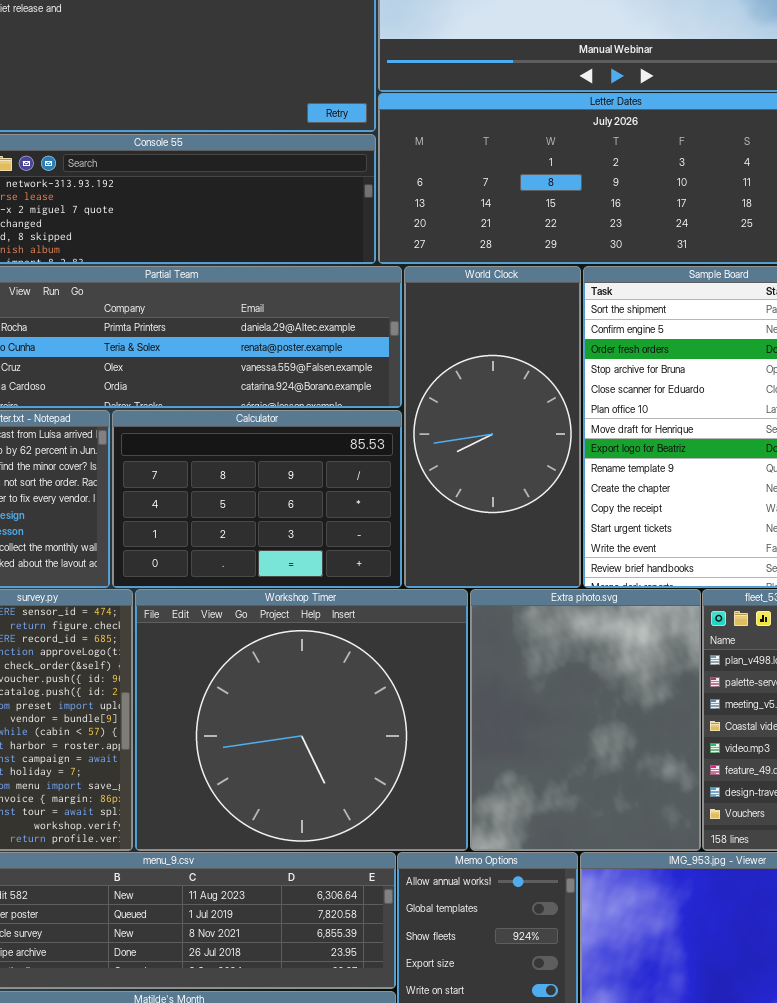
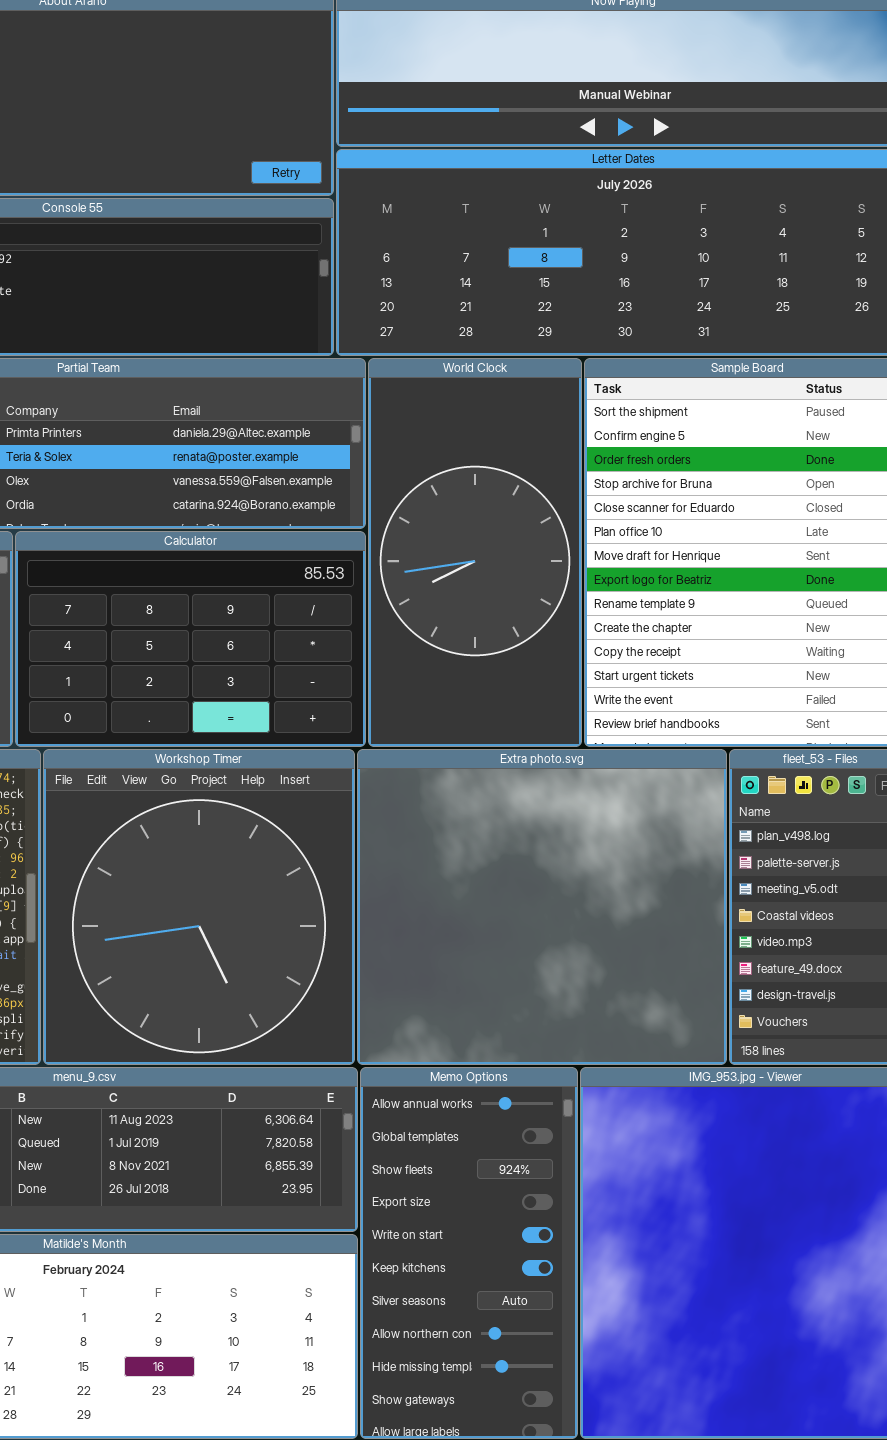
Workshop Timer: [135,589,468,851] -> [43,749,355,1065], resized
Extra photo.svg: [470,589,701,851] -> [357,749,727,1065], resized

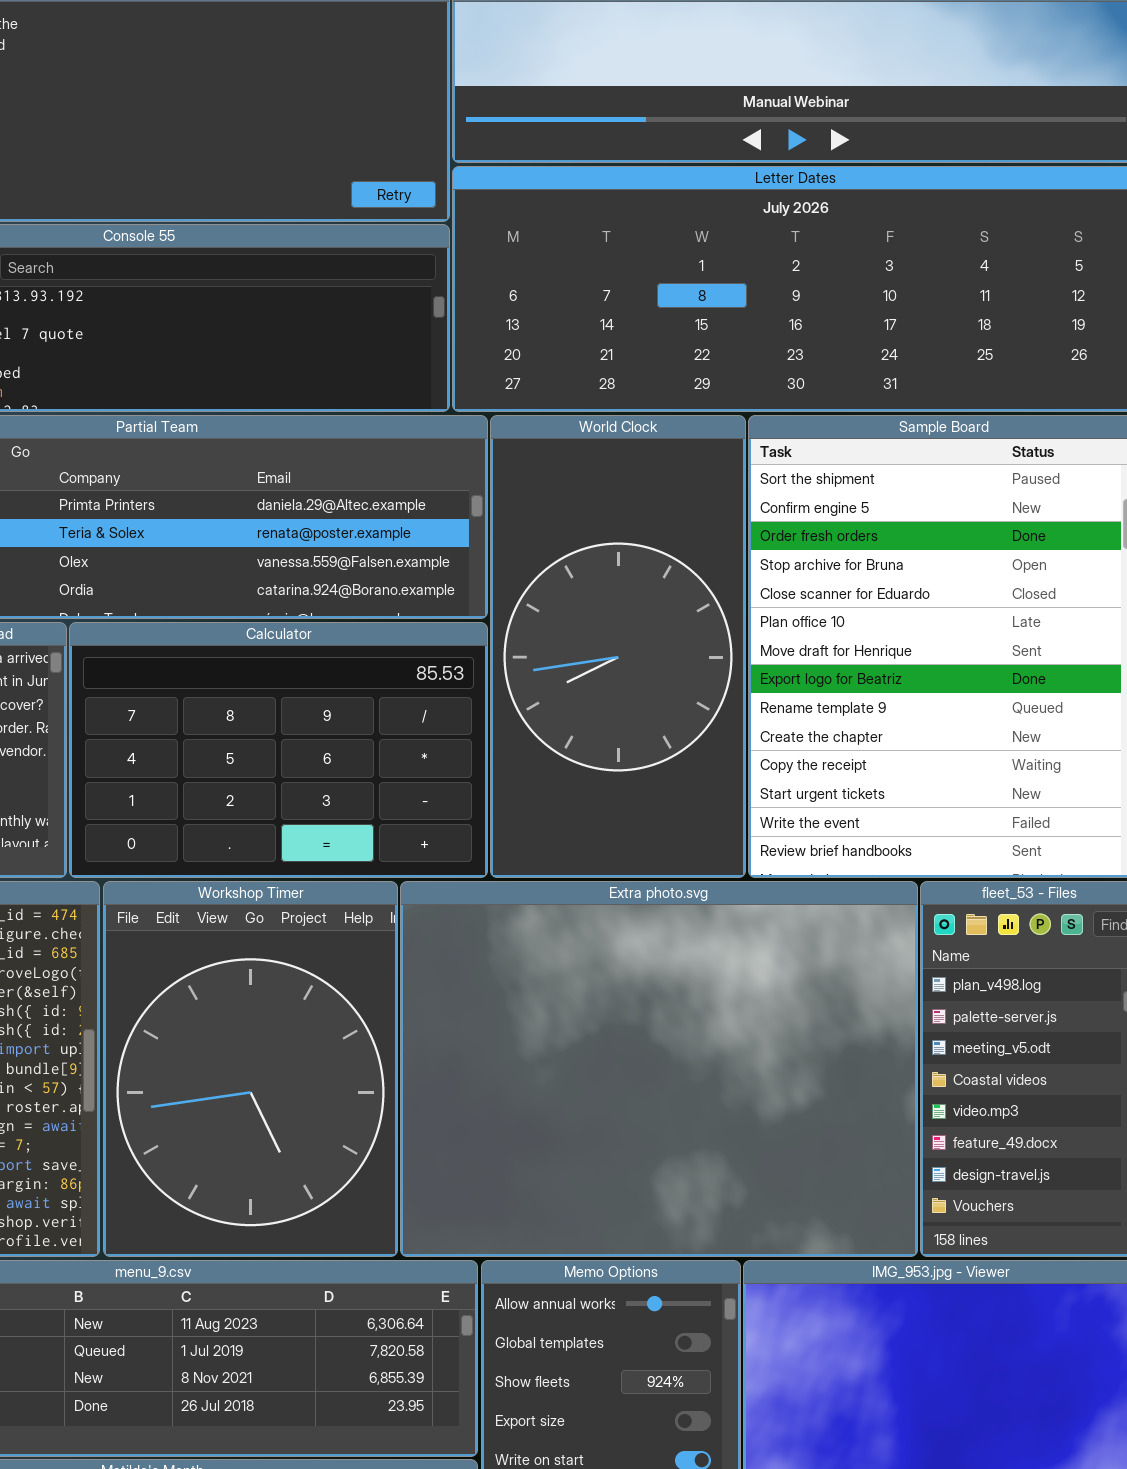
Workshop Timer: [43,749,355,1065] -> [103,881,398,1257], resized
Extra photo.svg: [357,749,727,1065] -> [400,881,918,1257], resized

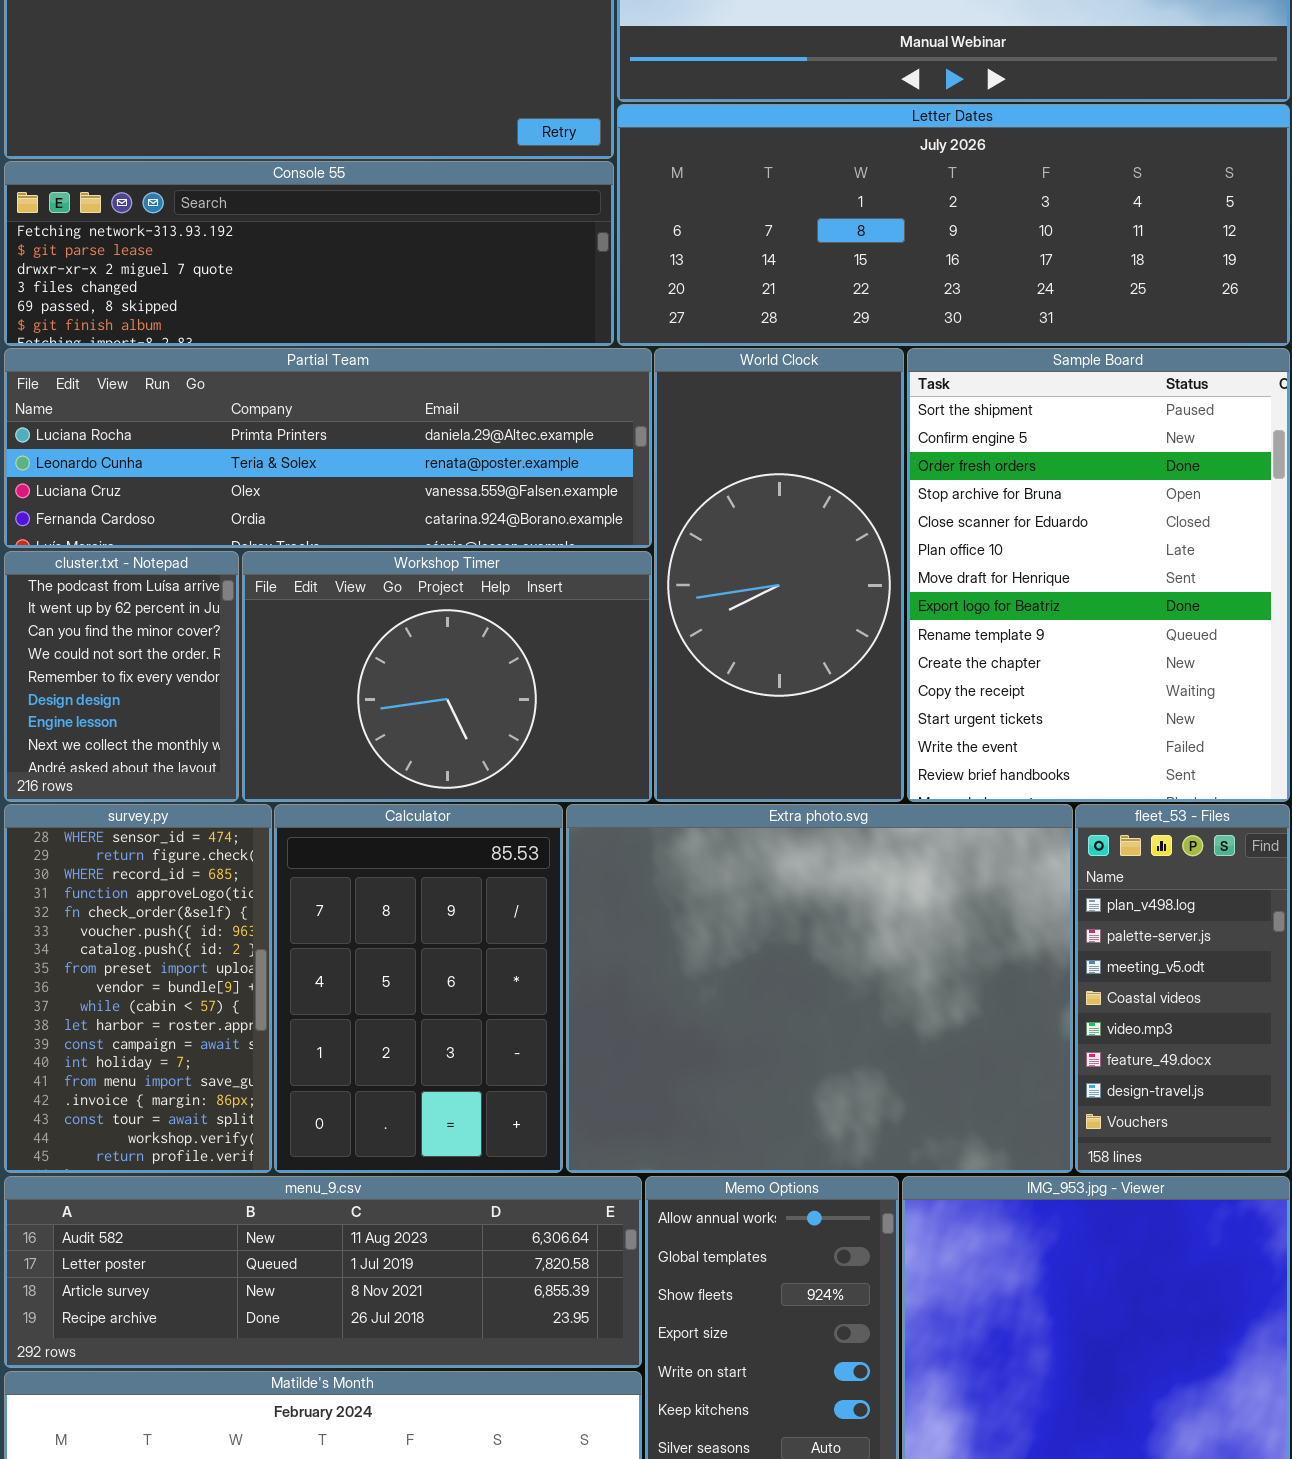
Calculator: [69,622,488,878] -> [274,804,563,1173], moved, resized
Workshop Timer: [103,881,398,1257] -> [242,551,652,802], moved, resized

